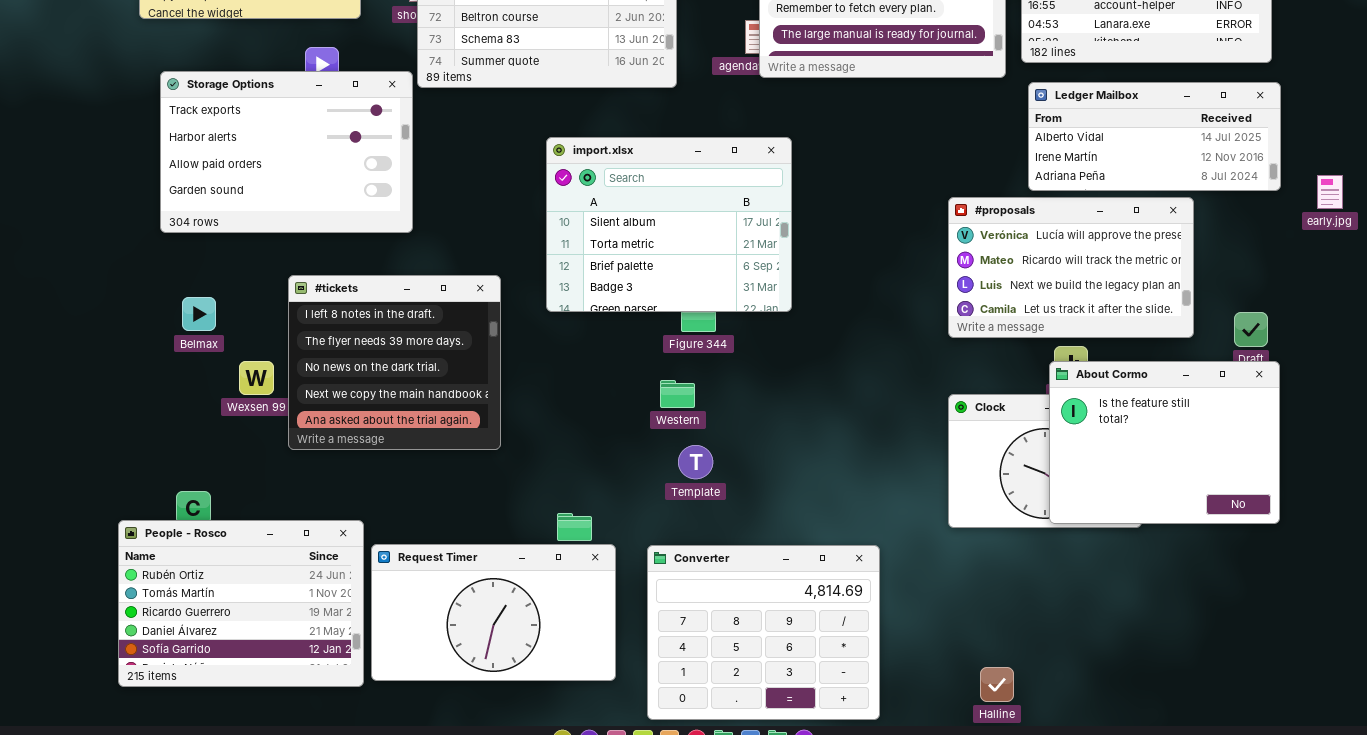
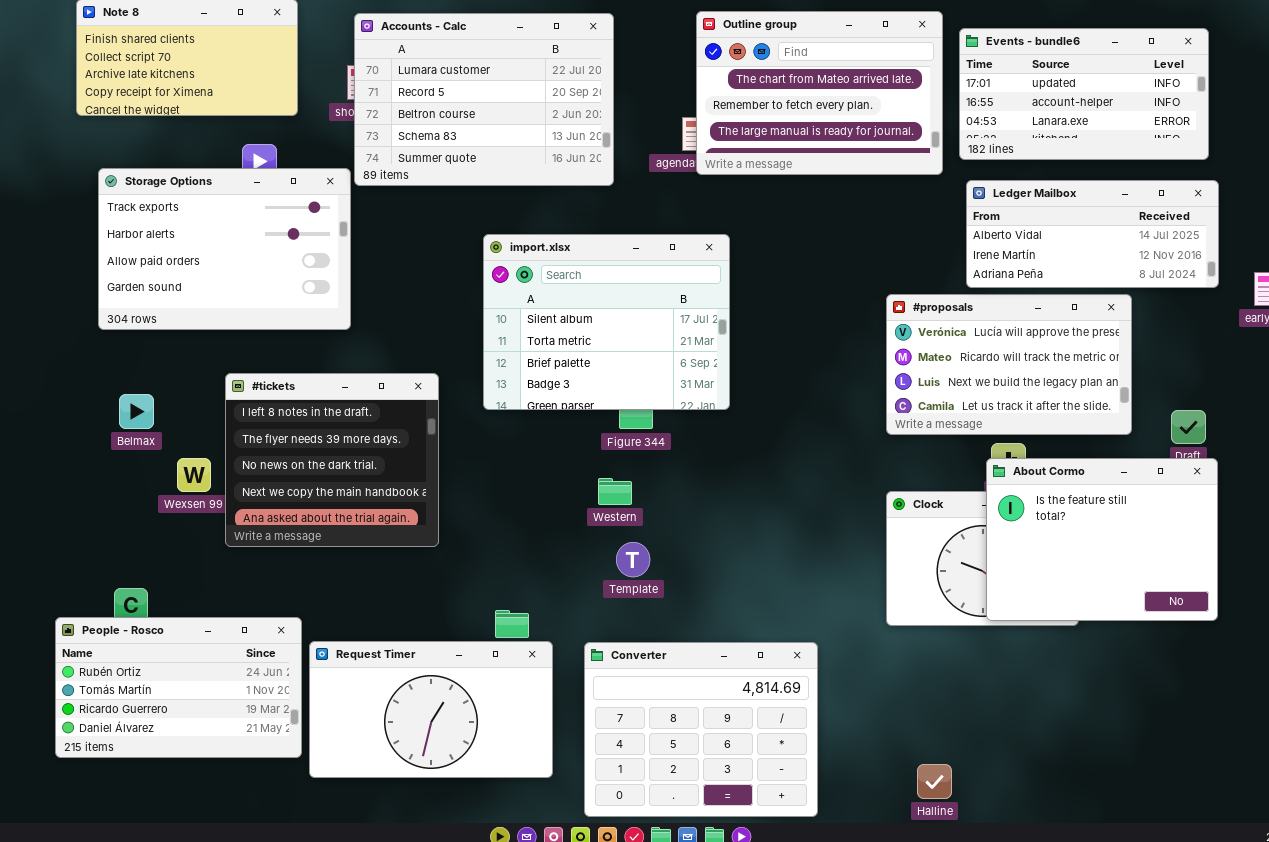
People - Rosco: [118,520,364,687] -> [55,617,302,758], resized

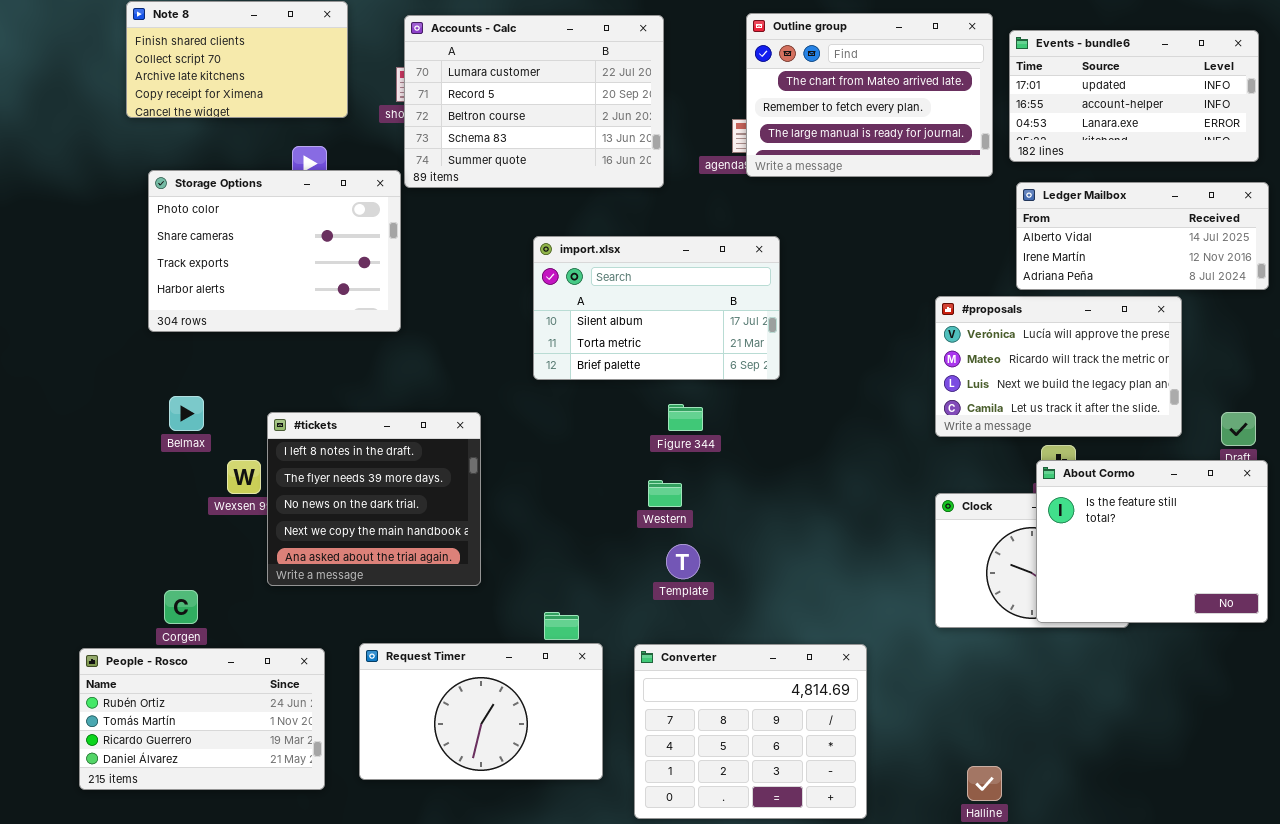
Storage Options: [98,168,351,330] -> [148,170,401,332], scrolled up 2 rows
import.xlsx: [483,234,730,410] -> [533,236,780,380], resized
#tickets: [225,373,439,547] -> [267,412,481,586], moved
People - Rosco: [55,617,302,758] -> [79,648,325,790], moved

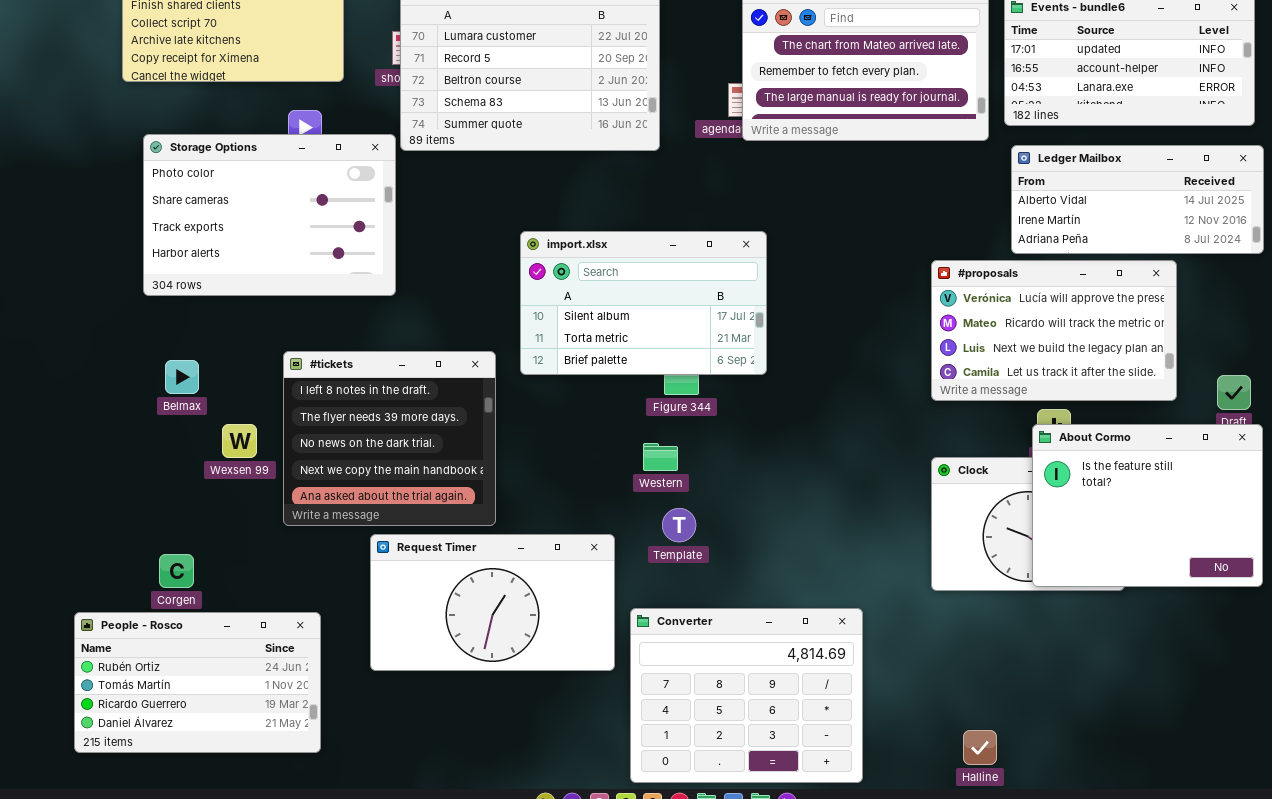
import.xlsx: [533,236,780,380] -> [520,231,767,375], moved
#tickets: [267,412,481,586] -> [283,351,496,526], moved
Request Timer: [359,643,603,780] -> [370,534,615,671], moved

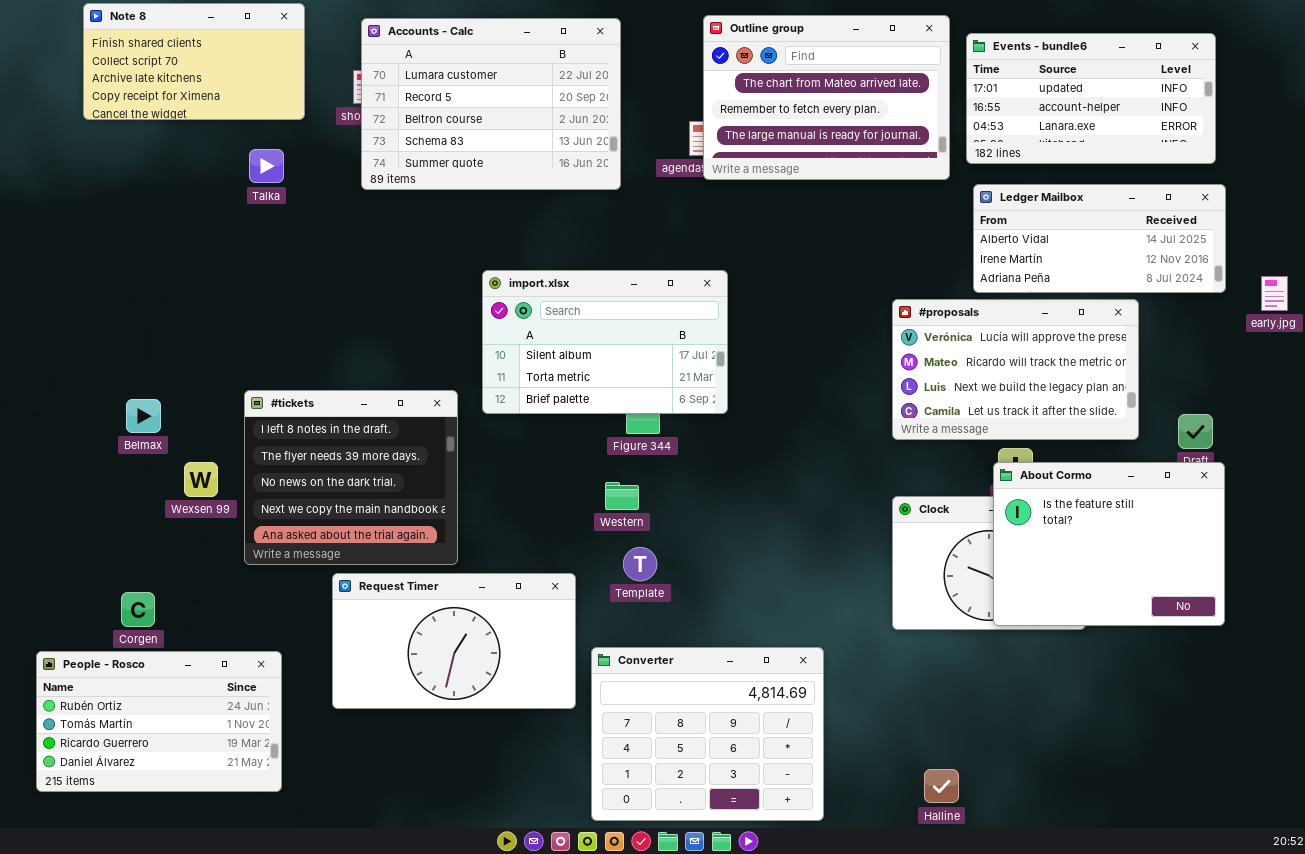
Storage Options: [143,134,396,296] -> none, closed

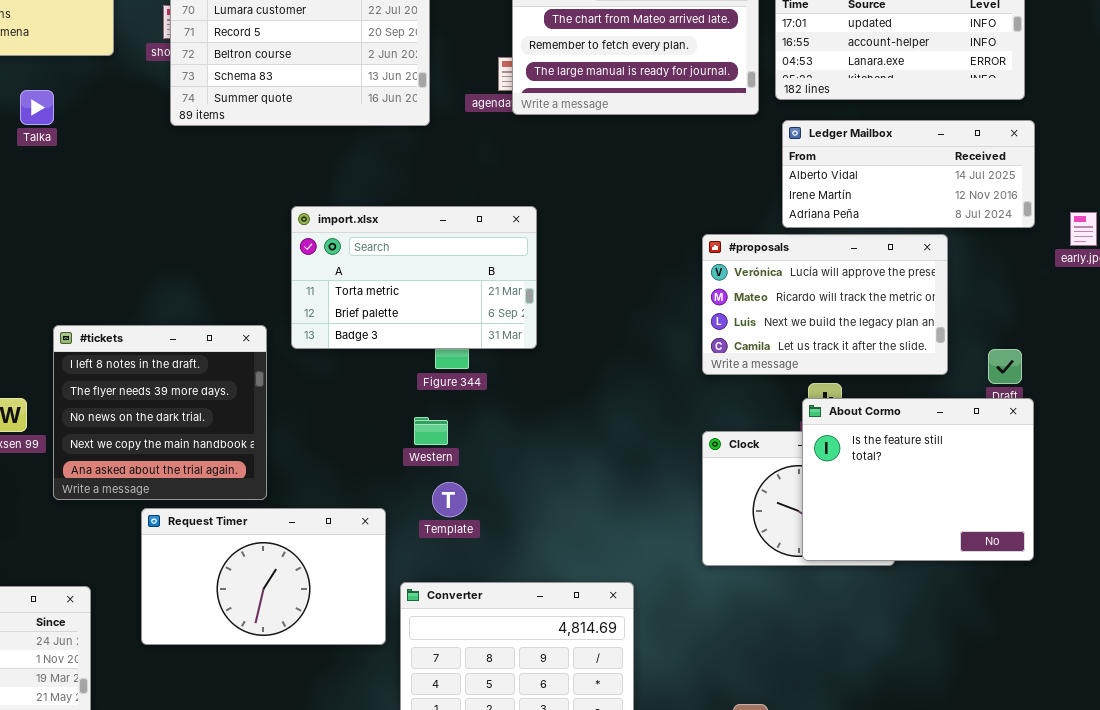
Talka: [249,149,284,183] -> [20,90,54,125], moved
import.xlsx: [482,270,728,414] -> [291,206,537,349], scrolled down 1 row

